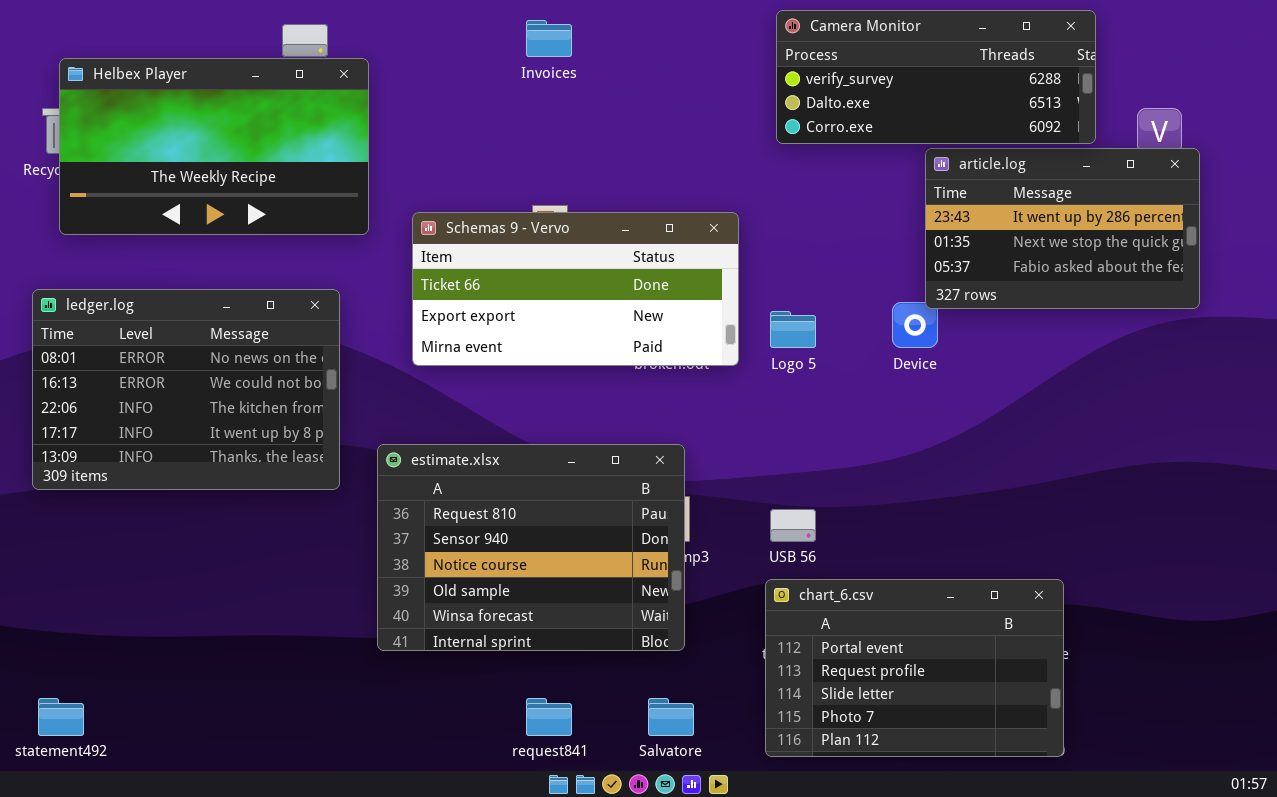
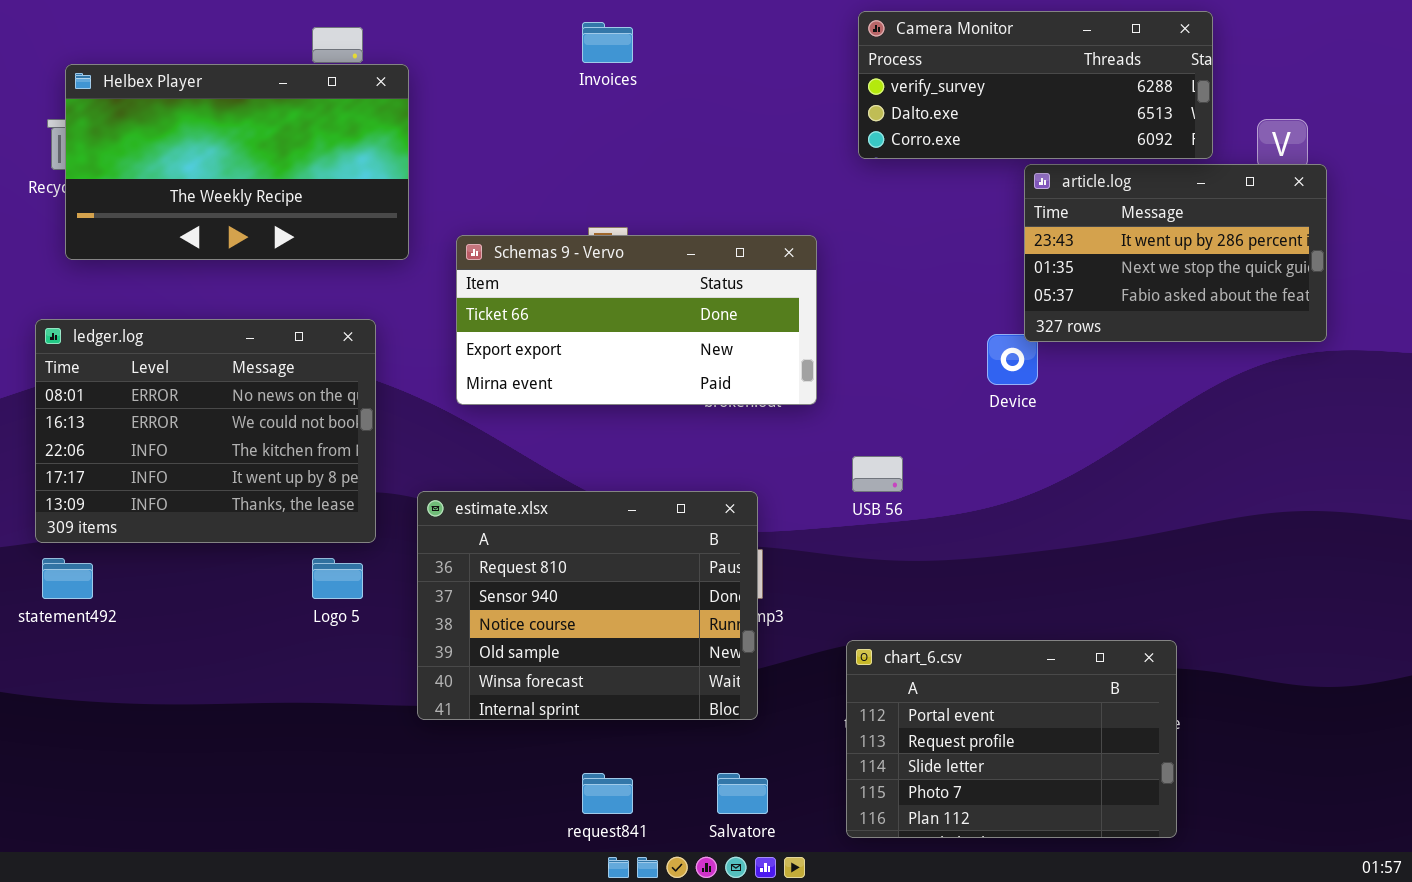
Logo 5: [770,311,816,348] -> [312,558,363,599], moved
USB 56: [770,509,816,542] -> [852,456,903,492], moved
statement492: [38,698,84,736] -> [42,558,93,599], moved

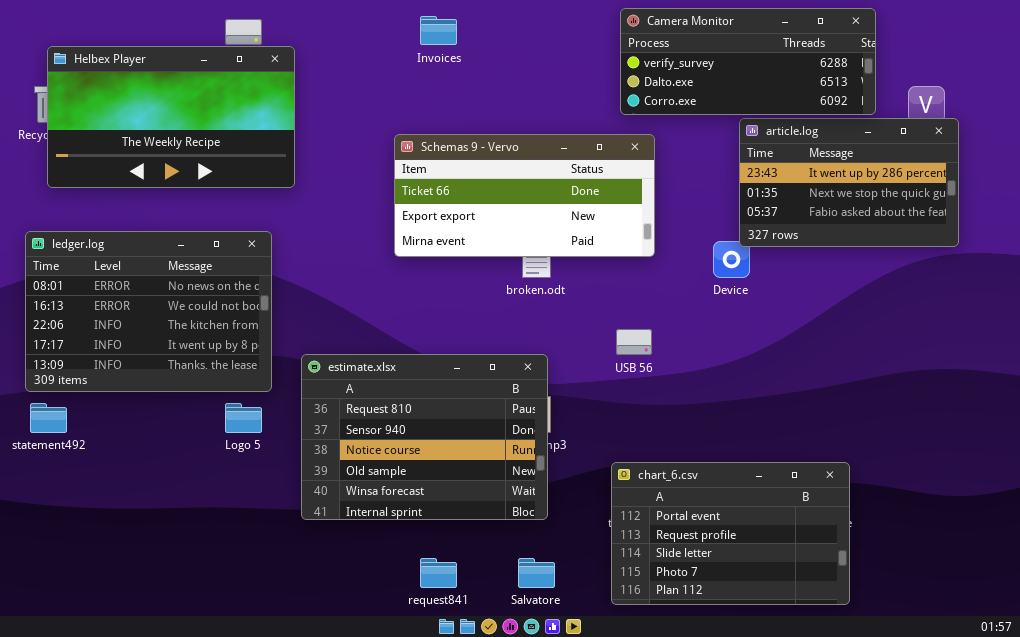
Schemas 9 - Vervo: [456,235,817,405] -> [394,134,655,257], moved

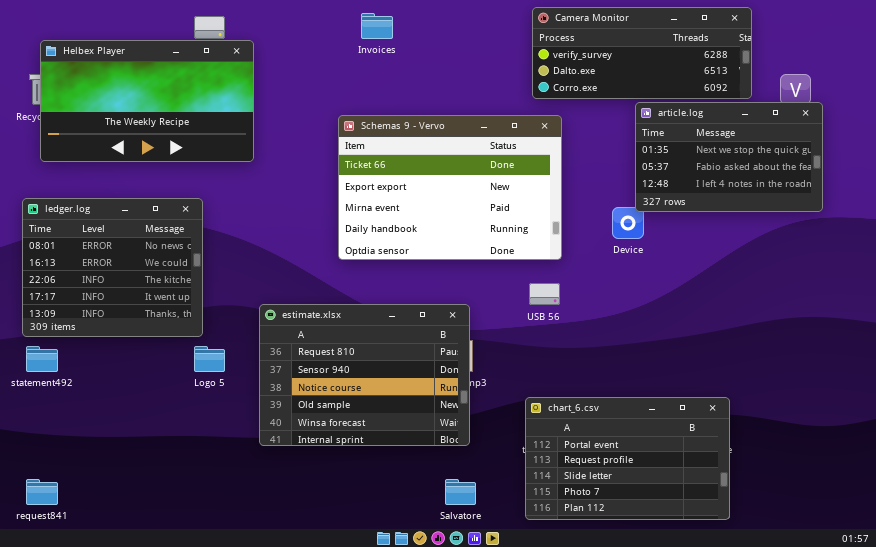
article.log: [739,118,959,247] -> [635,102,823,212], scrolled down 1 row
Schemas 9 - Vervo: [394,134,655,257] -> [338,115,562,260], resized
ledger.log: [25,231,272,392] -> [22,198,203,337], resized
request841: [420,558,457,588] -> [26,479,58,505], moved

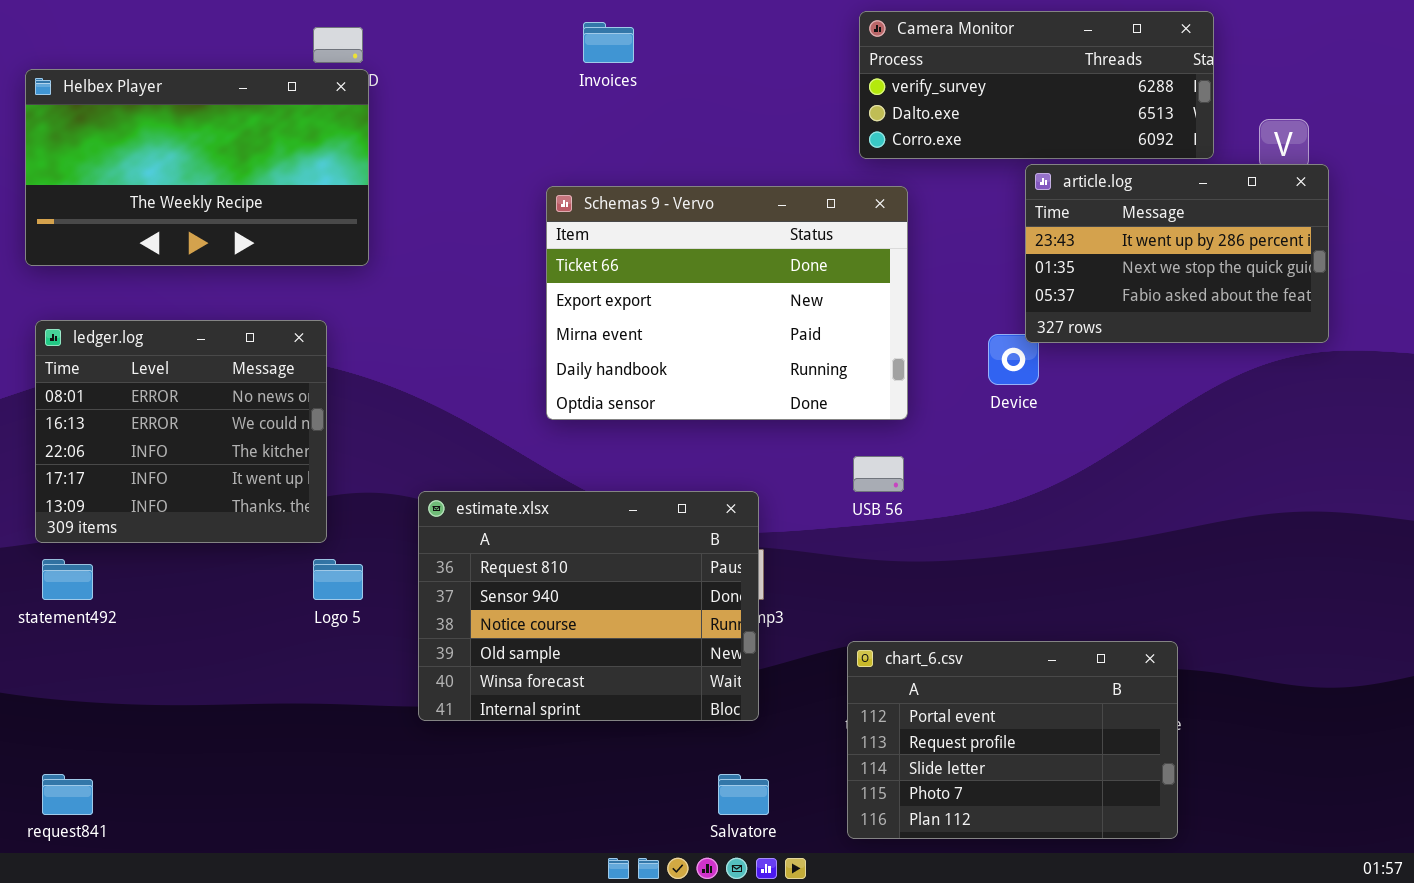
Helbex Player: [40,40,254,162] -> [25,69,369,266], moved
article.log: [635,102,823,212] -> [1025,164,1329,343], scrolled up 1 row

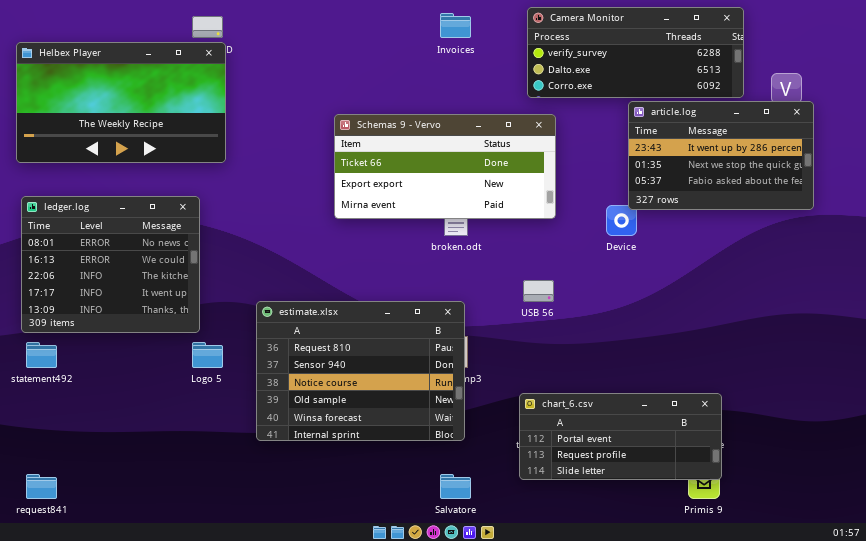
Invoices: [583,22,634,63] -> [440,13,471,38], moved
Schemas 9 - Vervo: [546,186,908,420] -> [334,114,556,219], resized
chart_6.csv: [847,641,1178,839] -> [519,393,722,480], resized

